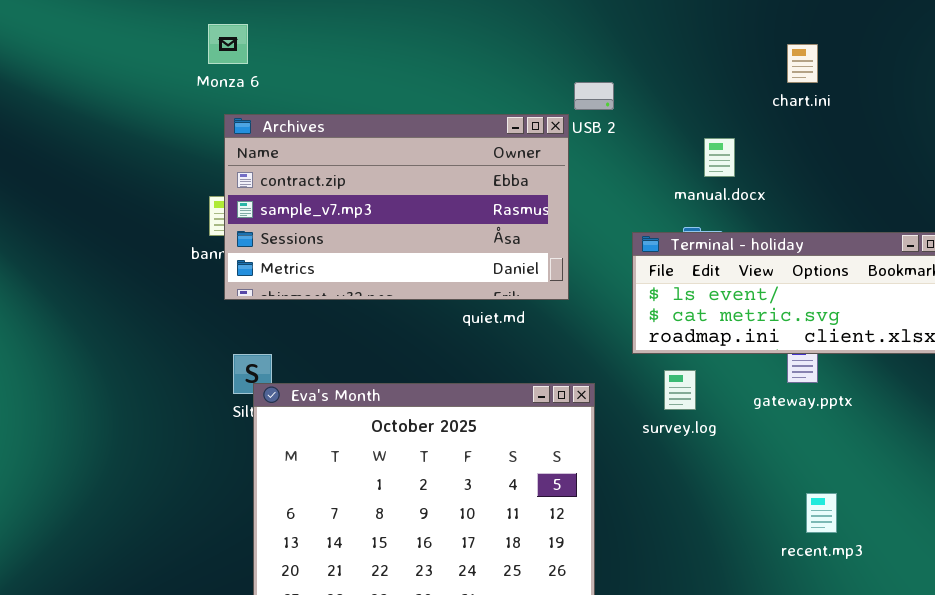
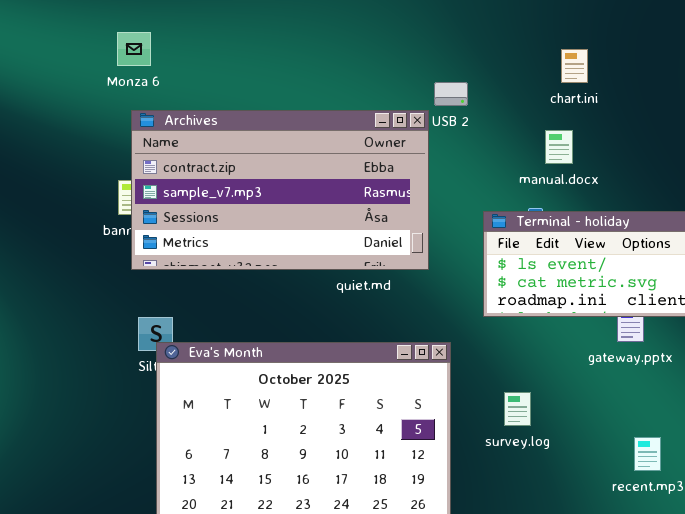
chart.ini: [787,44,818,83] -> [561,49,588,83], moved
survey.log: [664,370,696,410] -> [504,392,531,426], moved

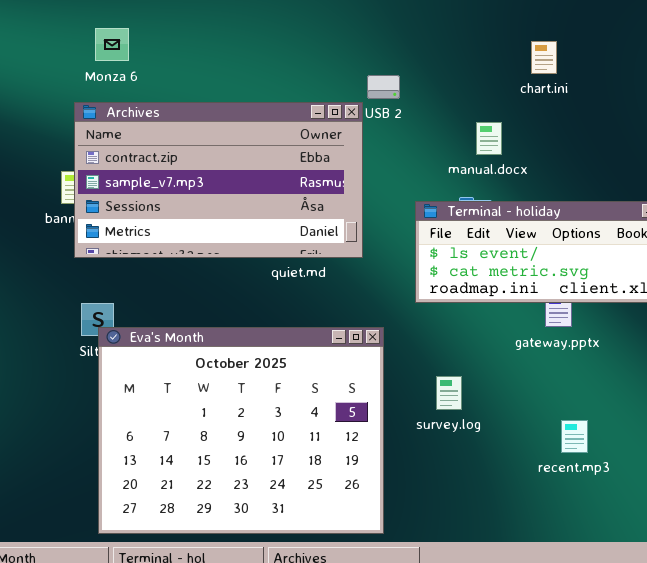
Monza 6: [117,32,151,66] -> [95,28,129,61], moved
chart.ini: [561,49,588,83] -> [531,41,557,74], moved

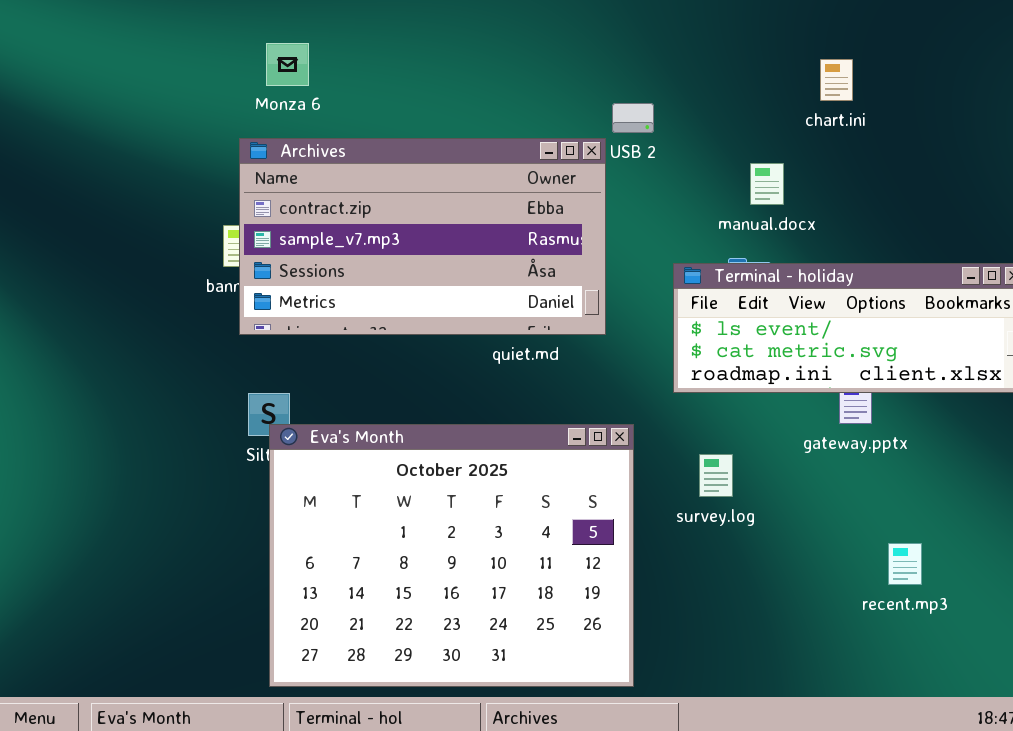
survey.log: [436,376,462,410] -> [699,454,733,497], moved
recent.mp3: [561,420,588,453] -> [888,543,922,585], moved

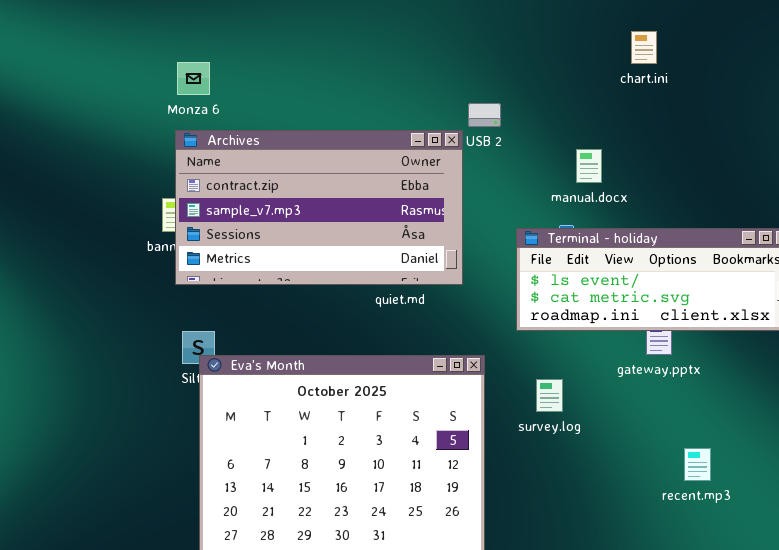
Monza 6: [266,43,309,86] -> [177,62,210,95], moved
chart.ini: [820,59,853,101] -> [631,31,657,64], moved

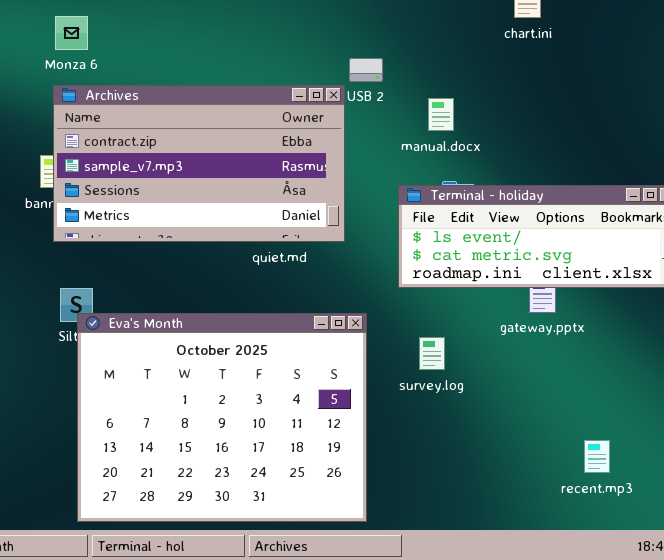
manual.docx: [576,149,602,183] -> [428,98,454,131], moved
recent.mp3: [684,448,711,481] -> [584,440,610,473], moved

